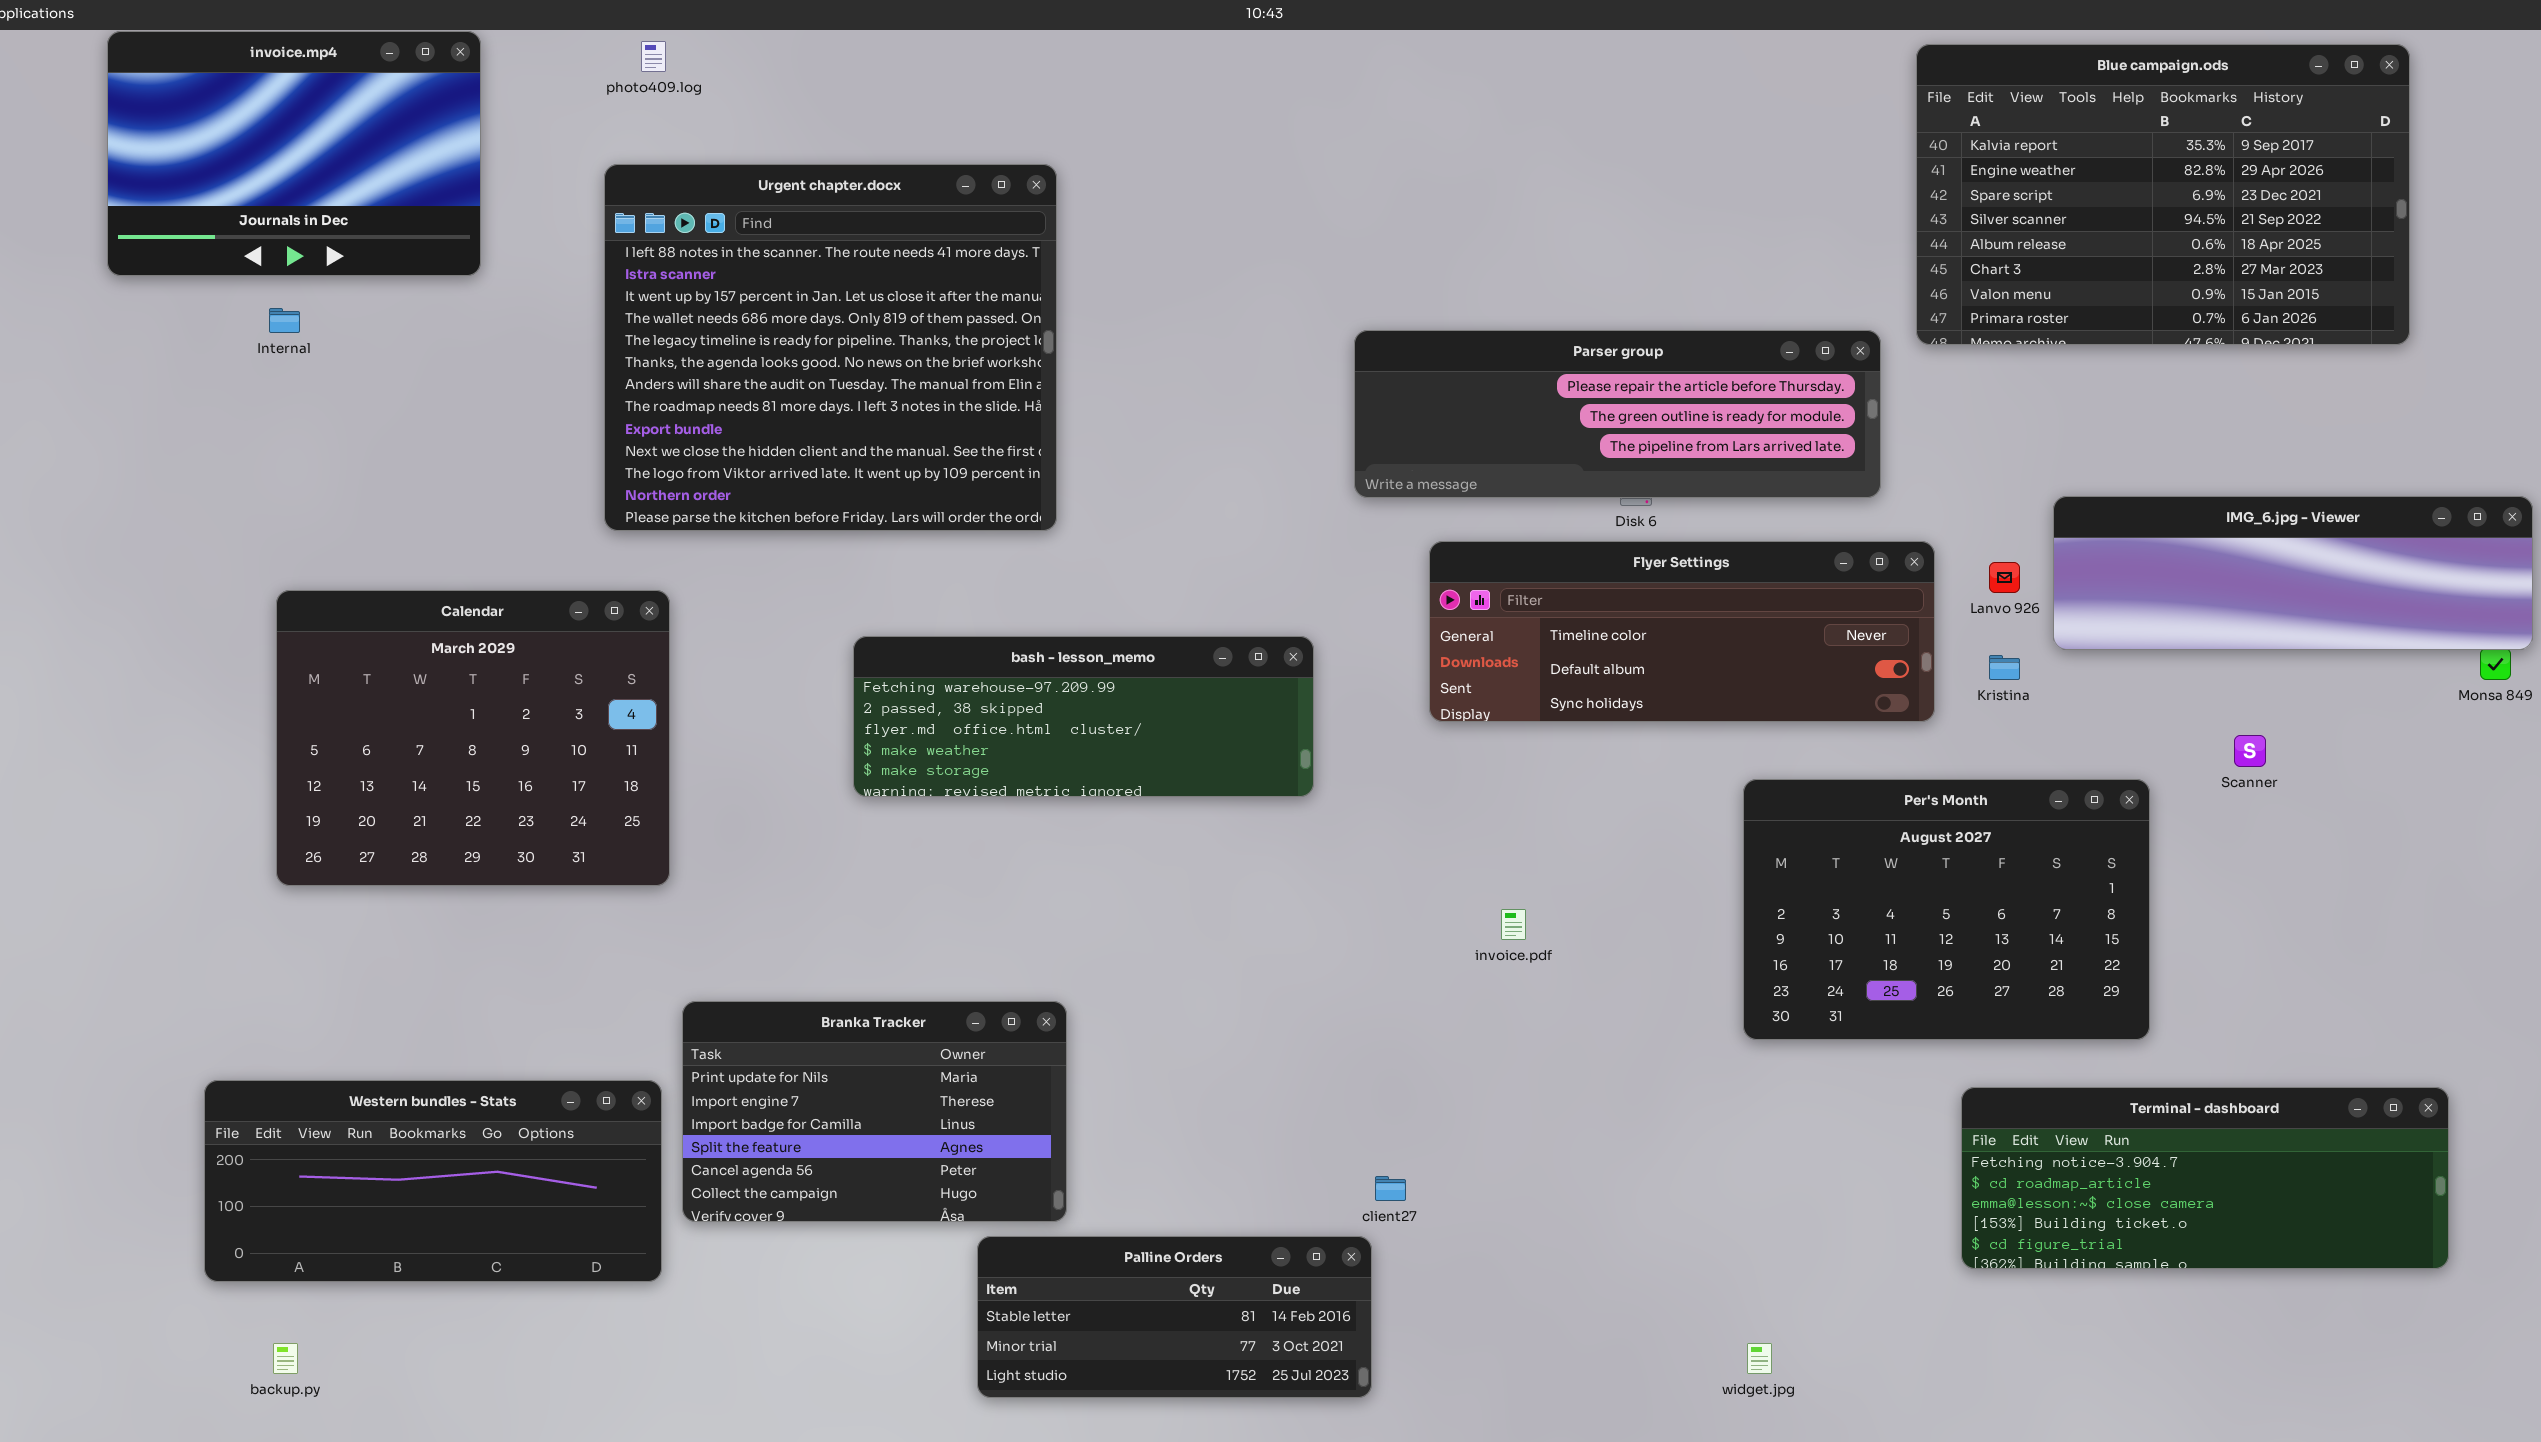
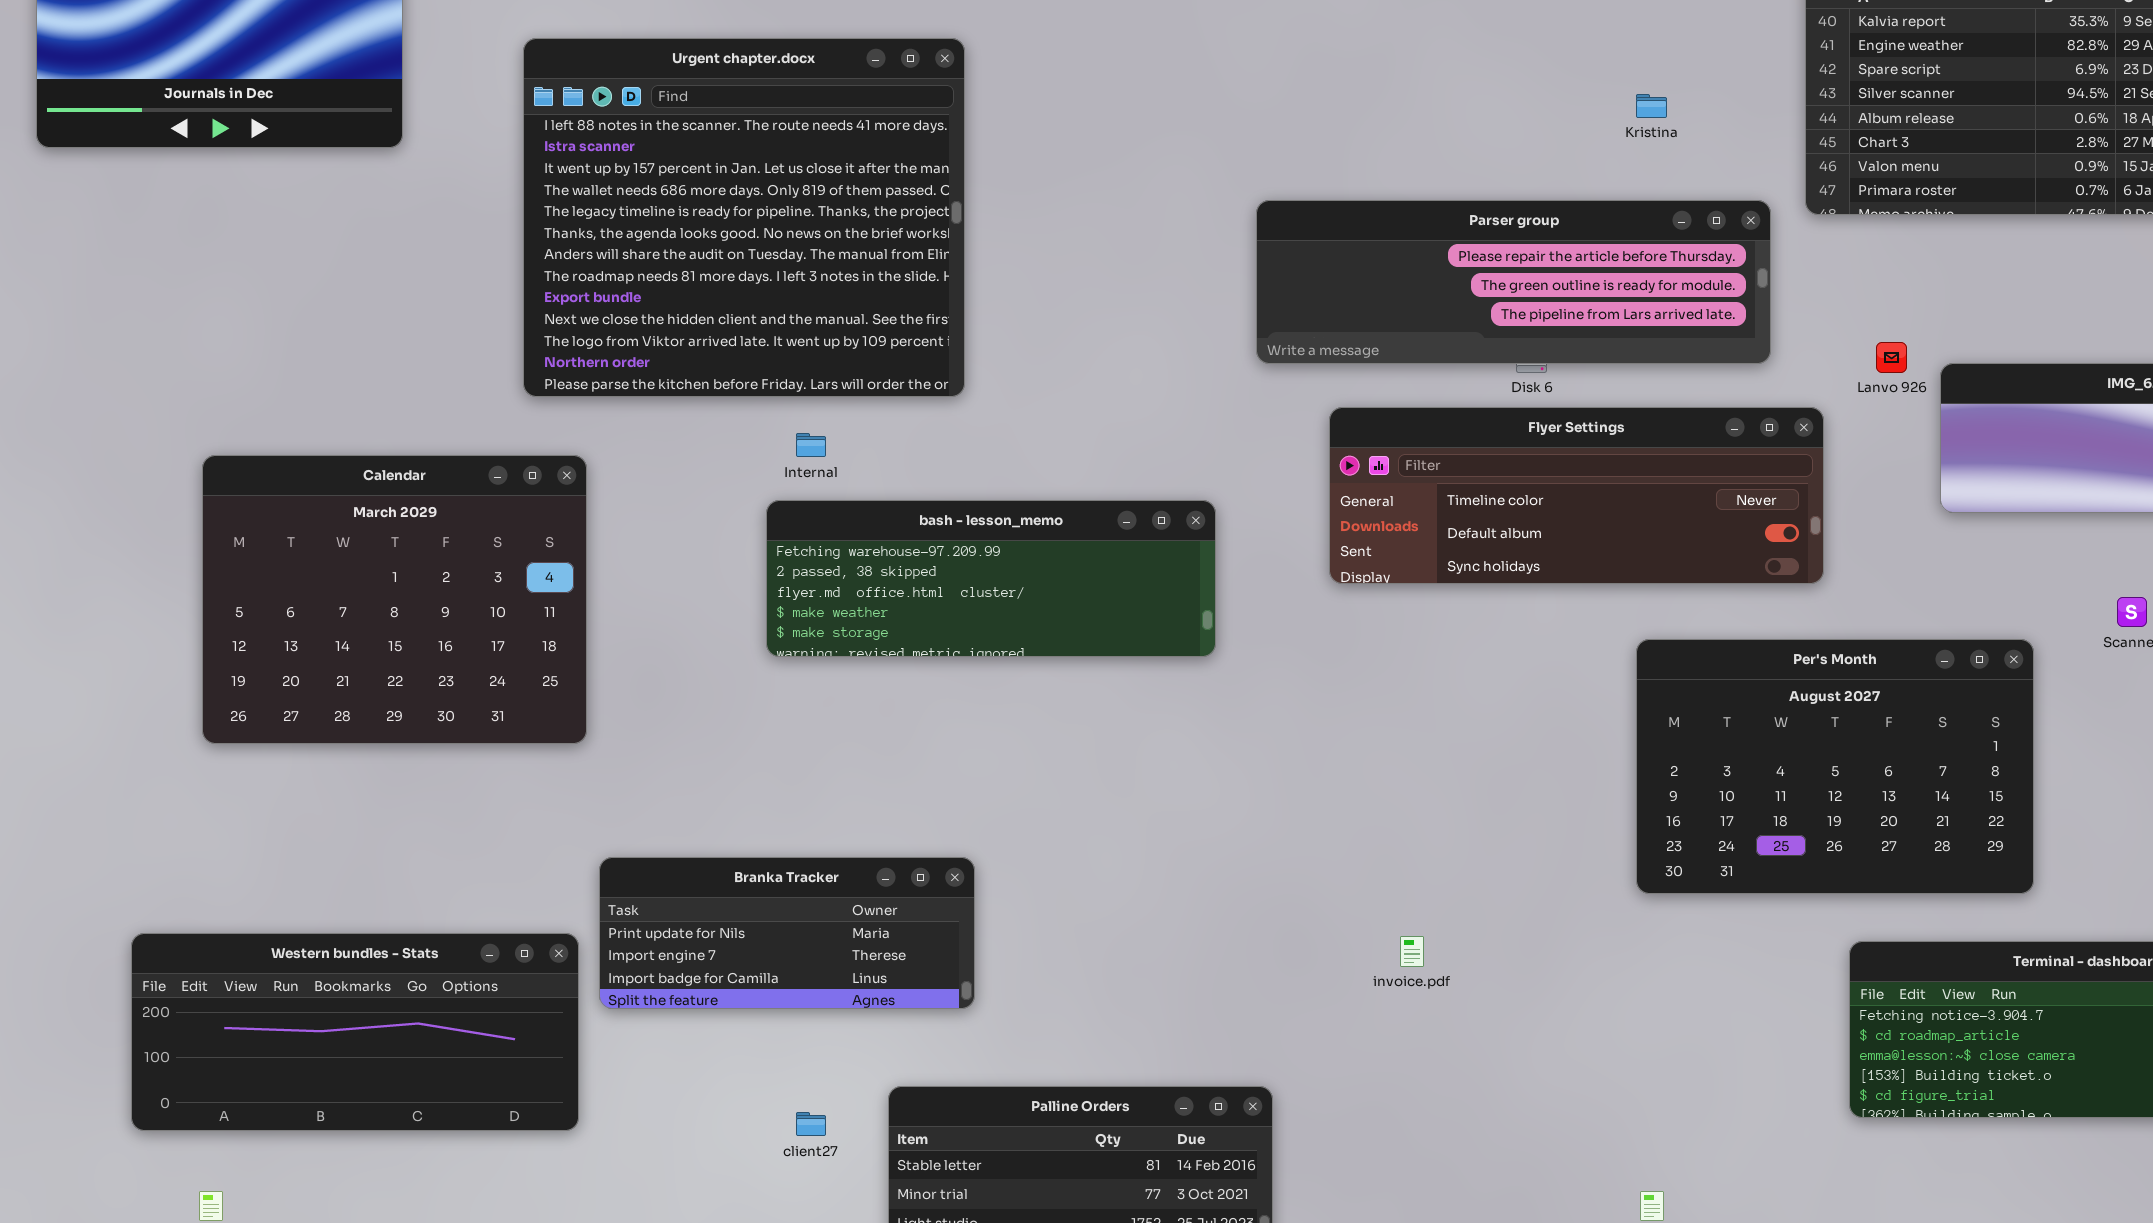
Internal: [269,308,300,333] -> [796,433,826,457], moved
Lanvo 926: [1989,562,2020,593] -> [1876,342,1907,373], moved
Kristina: [1989,655,2020,680] -> [1636,94,1667,118], moved
invoice.pdf: [1501,909,1526,940] -> [1400,936,1424,967], moved
Branka Tracker: [682,1001,1067,1222] -> [599,857,975,1009], resized
client27: [1375,1176,1406,1201] -> [796,1112,826,1136], moved

